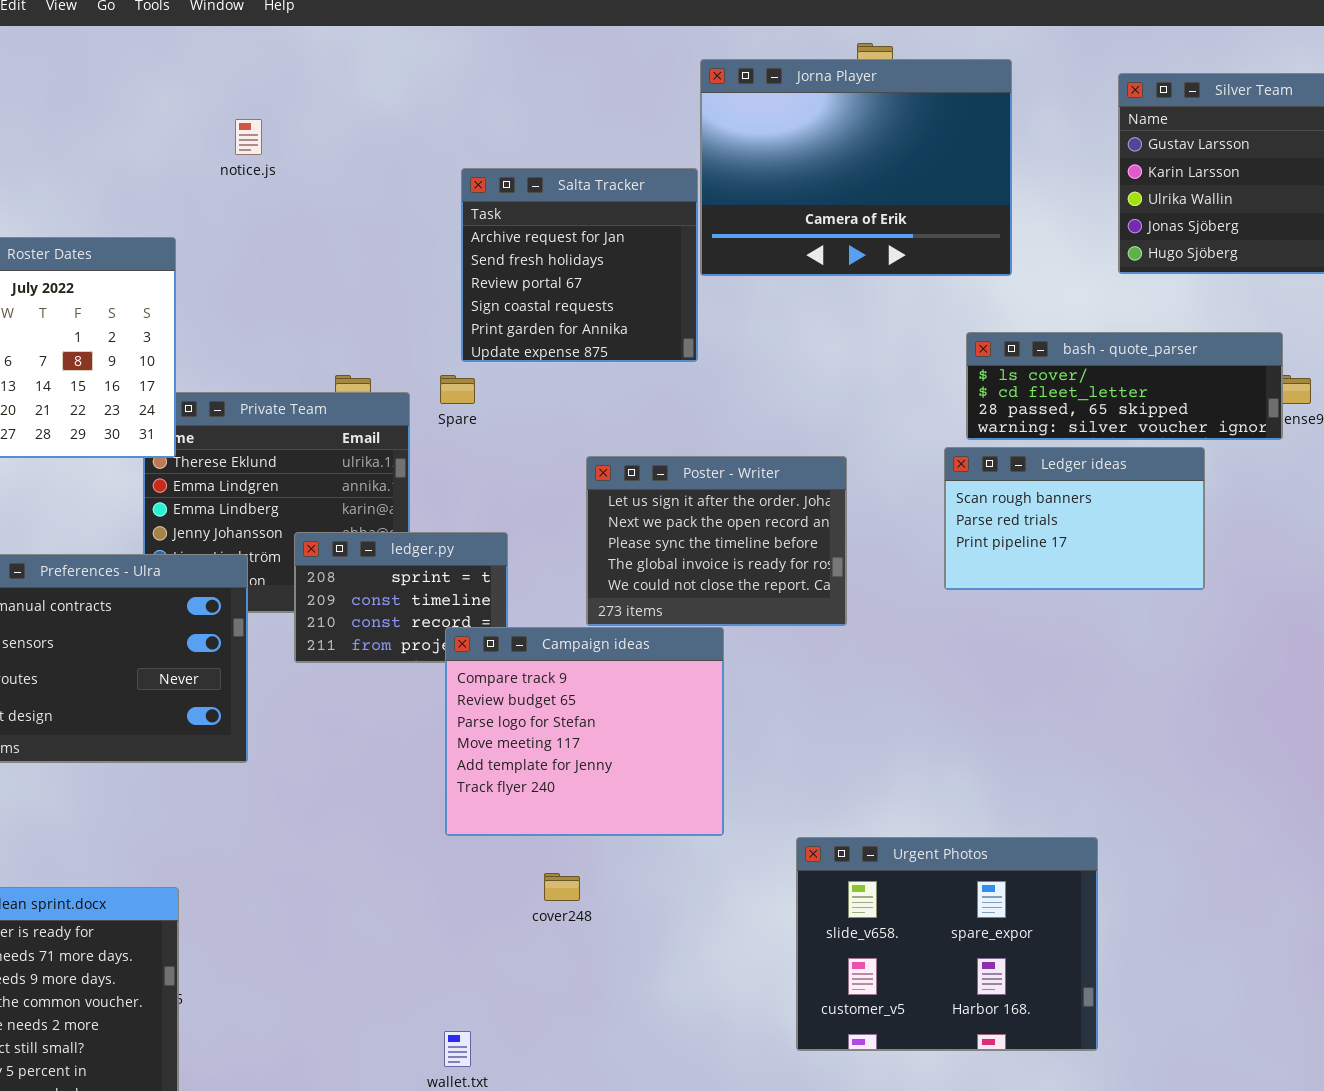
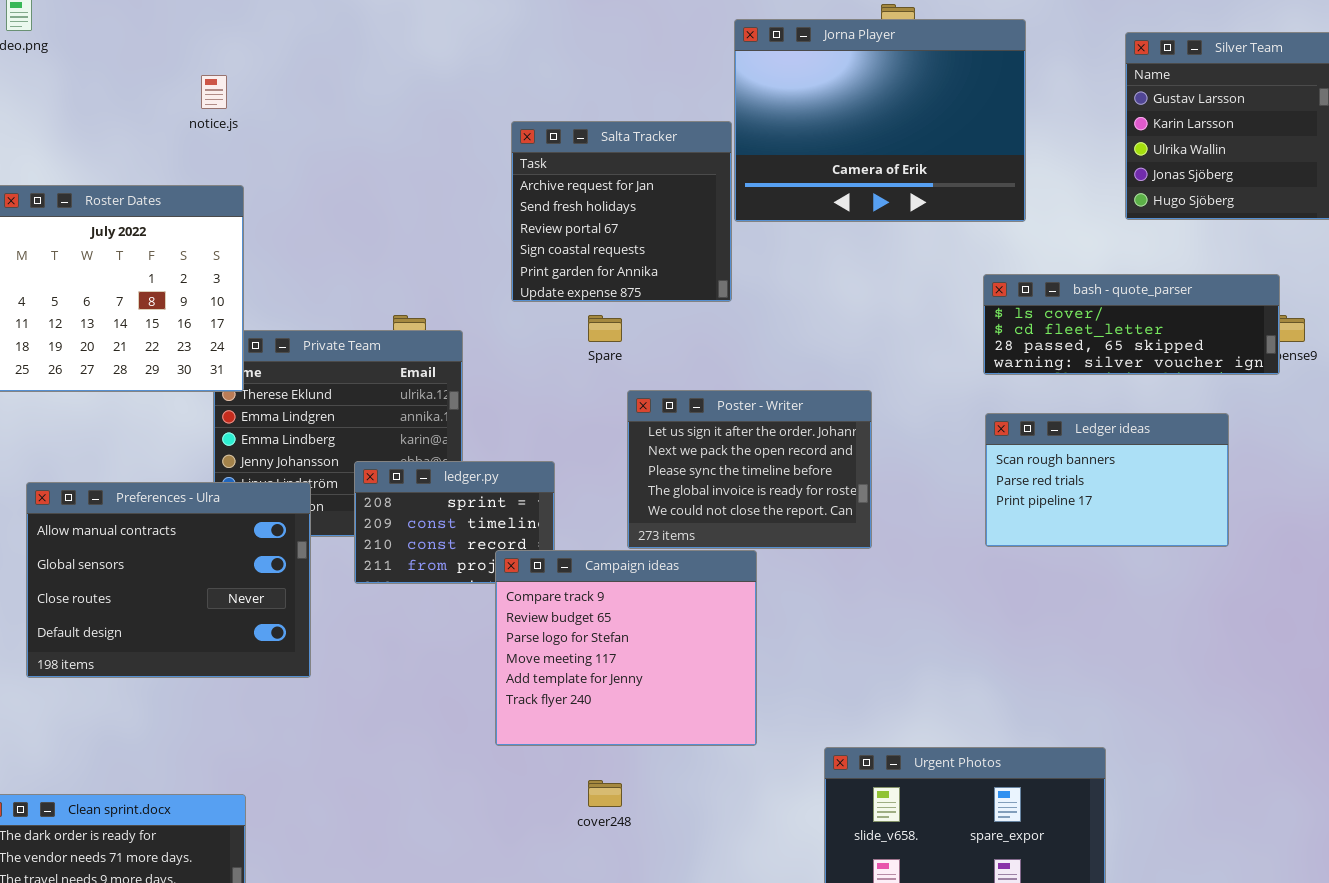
notice.js: [235,119,262,155] -> [201,75,227,109], moved
Spare: [440,375,475,404] -> [588,315,622,342], moved
Ledger ideas: [944,447,1205,590] -> [985,413,1229,547], moved

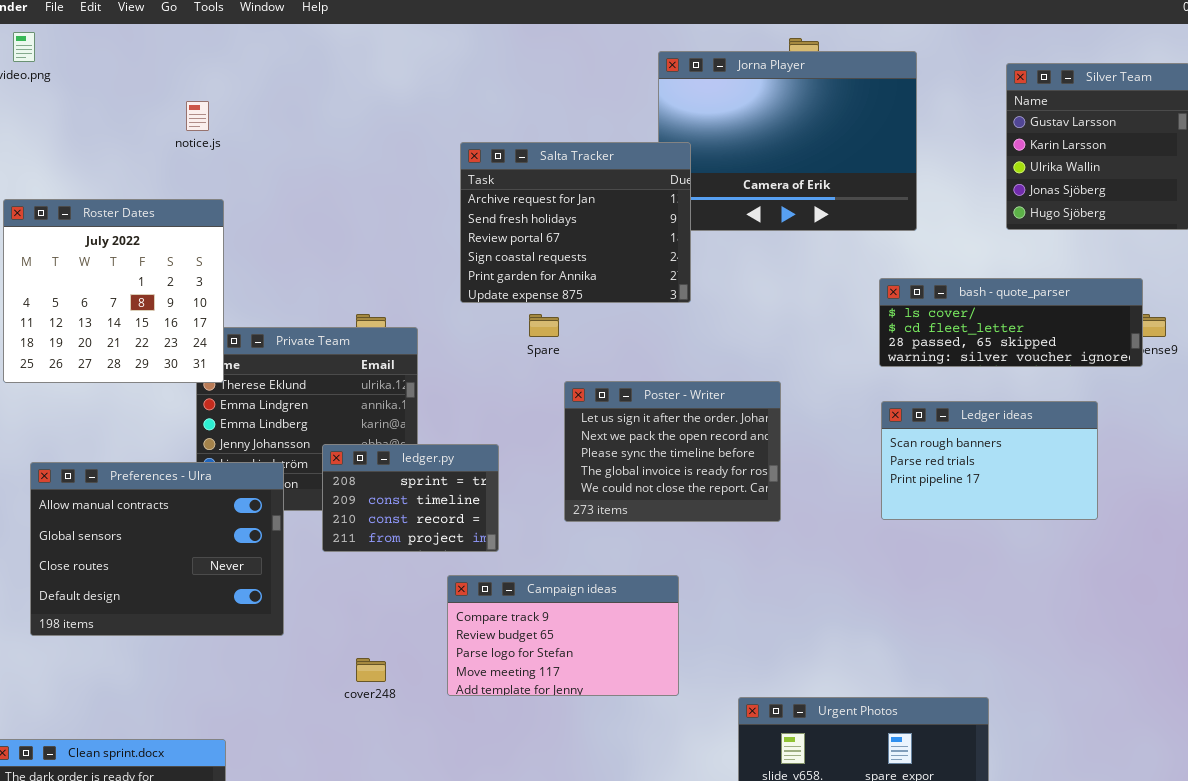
Salta Tracker: [511,121,732,302] -> [460,142,691,303], resized
Campaign ideas: [495,550,757,746] -> [447,575,679,696], resized
cover248: [588,780,622,807] -> [356,658,386,682], moved

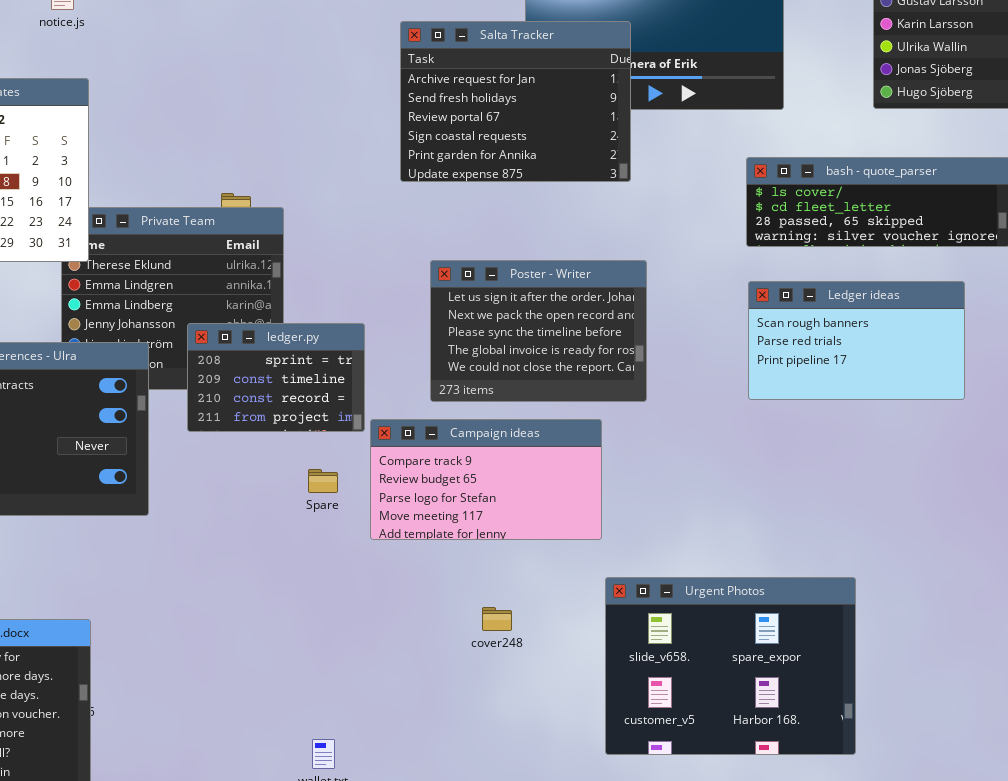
Salta Tracker: [460,142,691,303] -> [400,21,631,182], moved
Spare: [529,314,559,337] -> [308,469,338,493], moved
Campaign ideas: [447,575,679,696] -> [370,419,602,540], moved
cover248: [356,658,386,682] -> [482,607,512,631], moved

